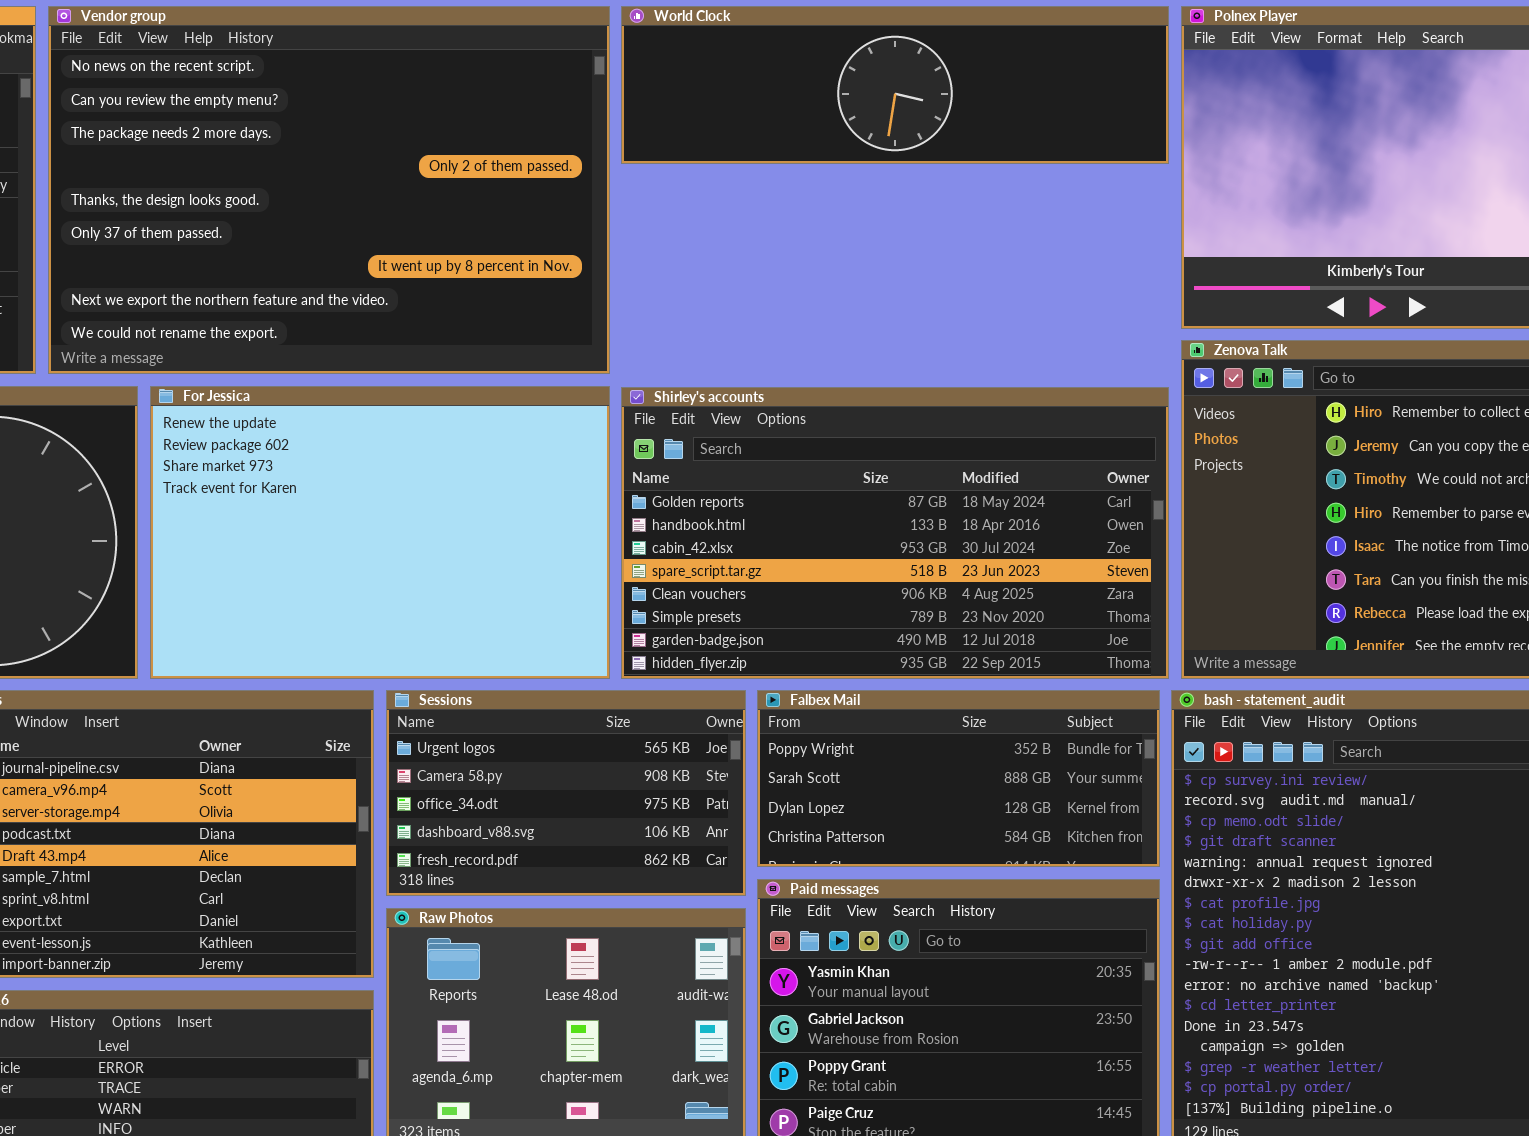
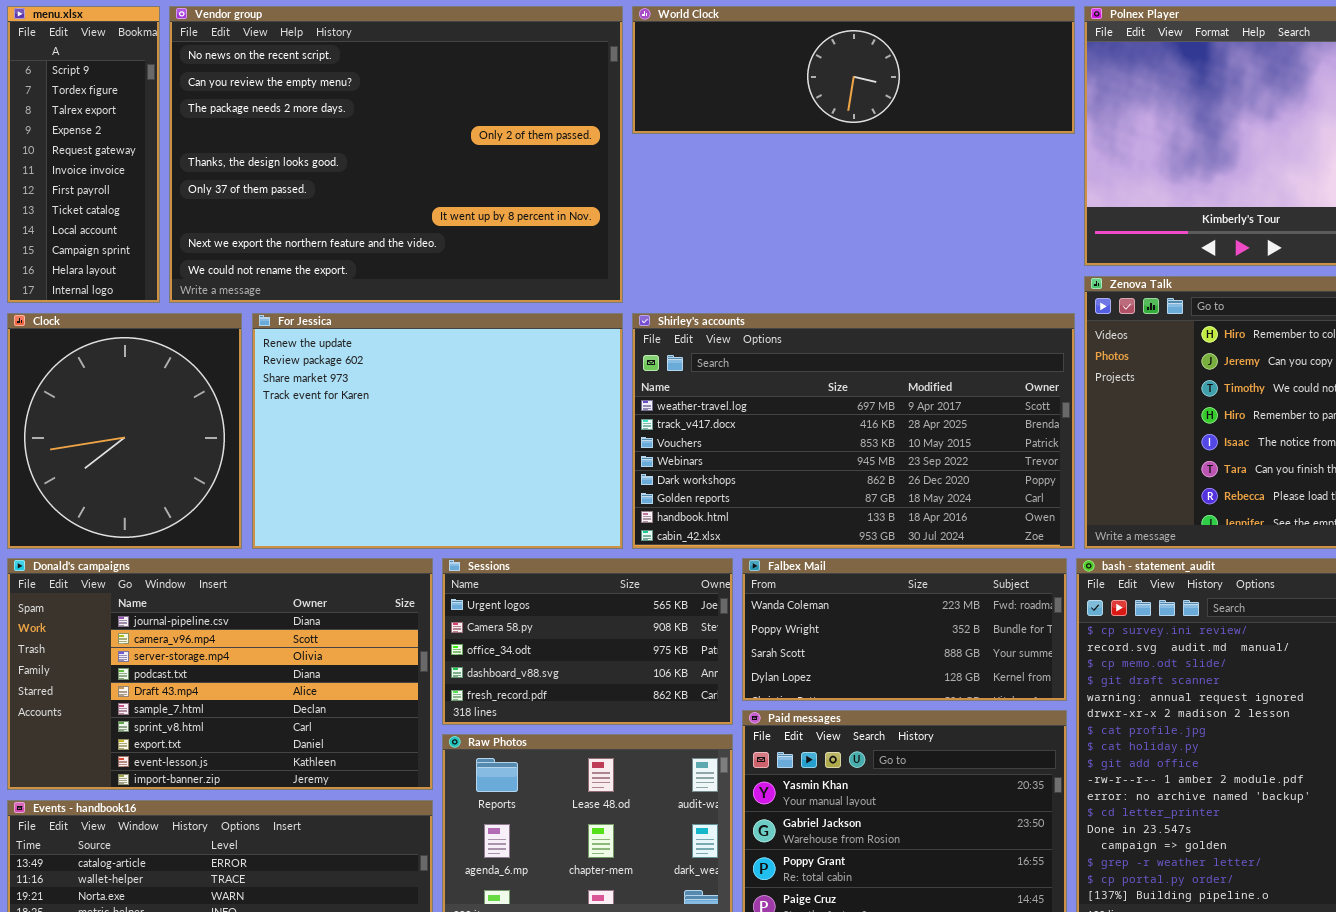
Shirley's accounts: [621,387,1169,679] -> [632,313,1075,549], scrolled up 5 rows
Falbex Mail: [757,690,1160,867] -> [742,558,1067,701], scrolled up 1 row

